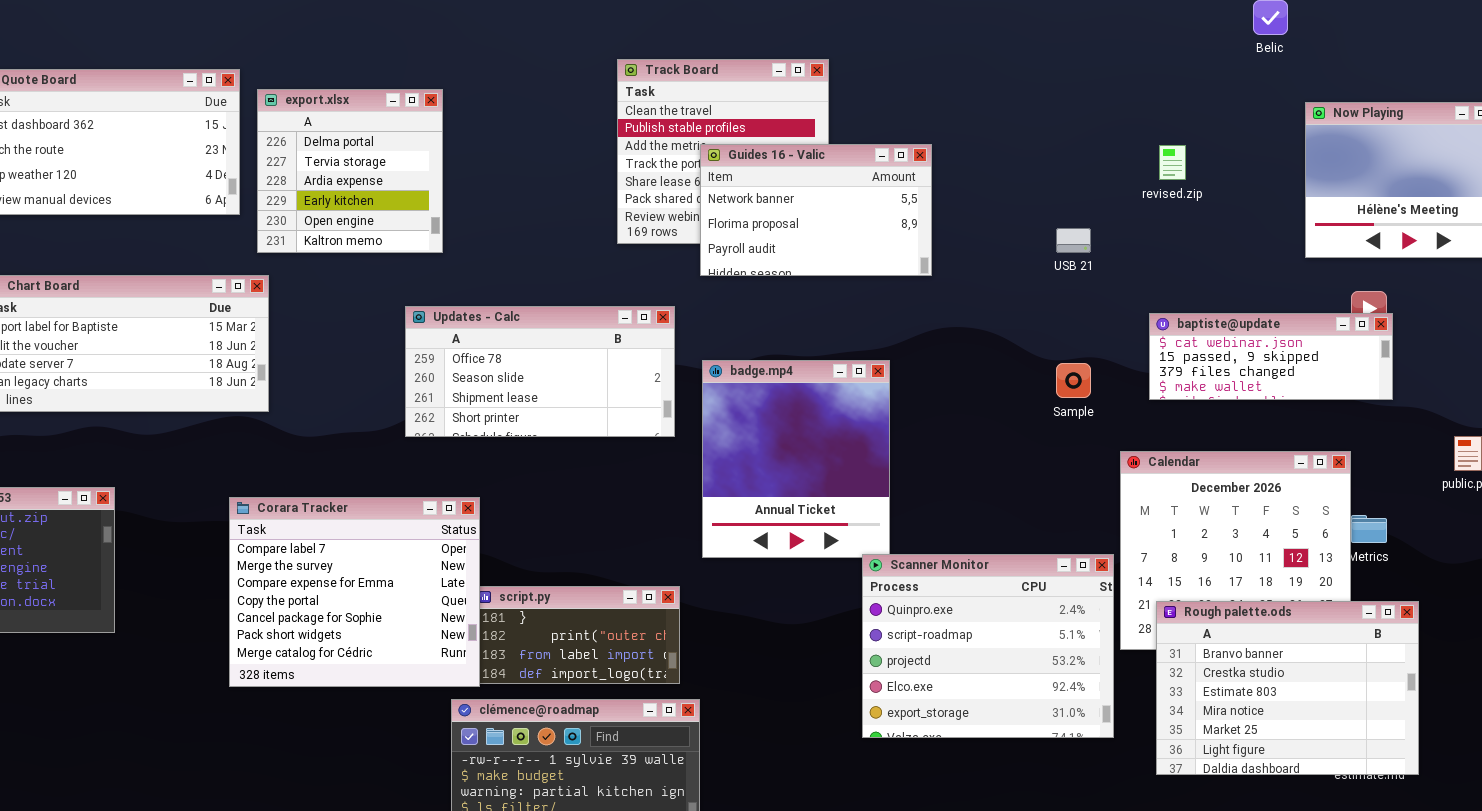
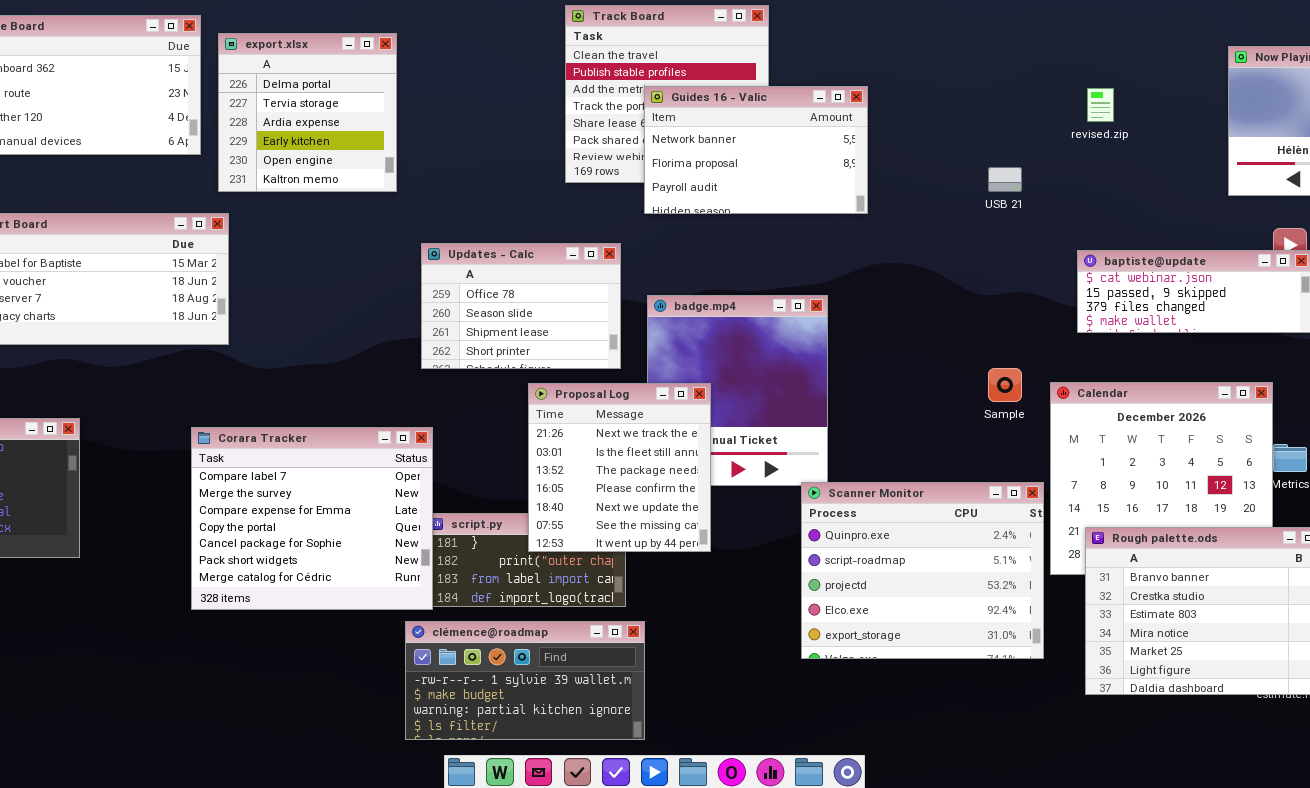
Updates - Calc: [405,306,675,437] -> [421,243,621,369], resized
Sample: [1056,363,1091,398] -> [988,368,1022,402], moved
Proposal Log: none -> [528,383,711,552], opened

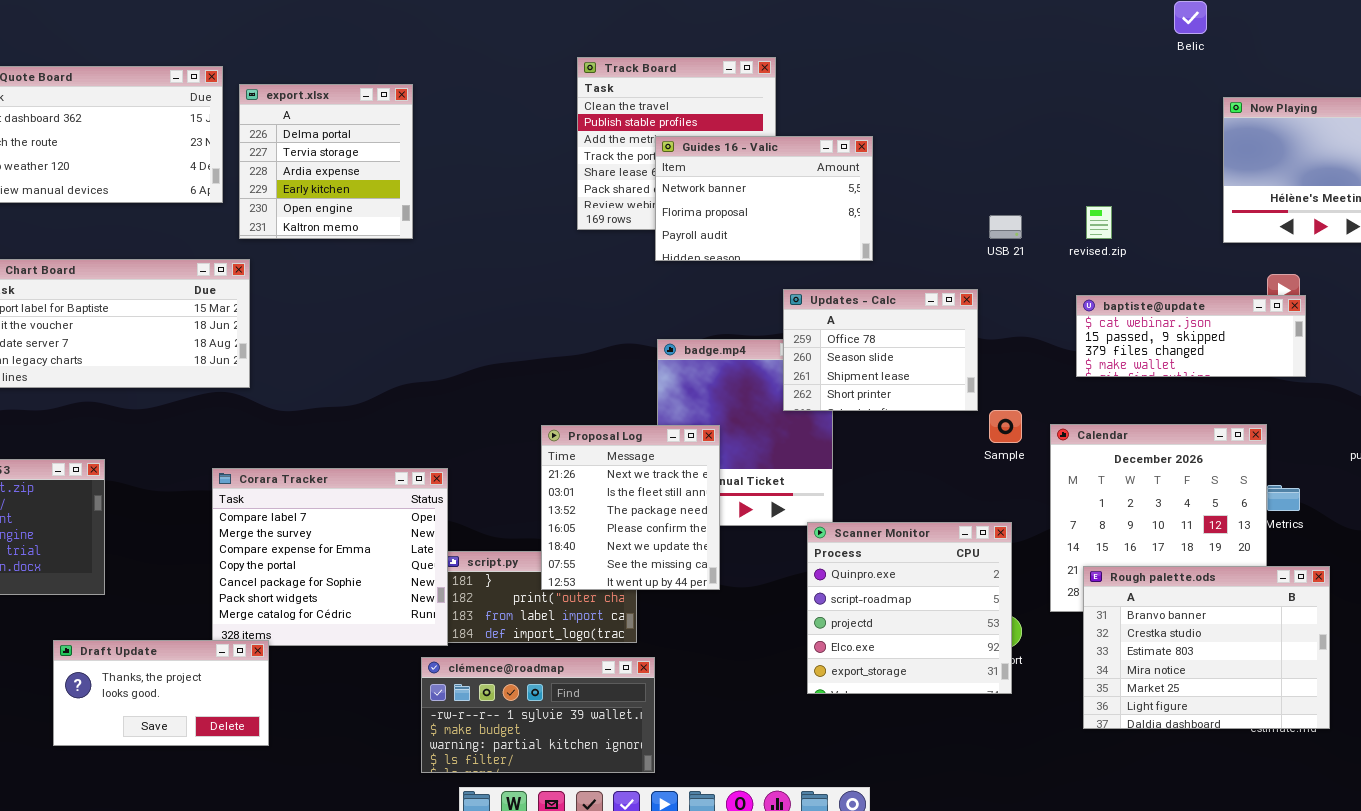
revised.zip: [1087,88,1114,122] -> [1086,206,1112,239], moved
Updates - Calc: [421,243,621,369] -> [783,289,978,411], moved
Scanner Monitor: [801,482,1044,659] -> [807,522,1012,694], resized
Draft Update: none -> [53,640,269,746], opened

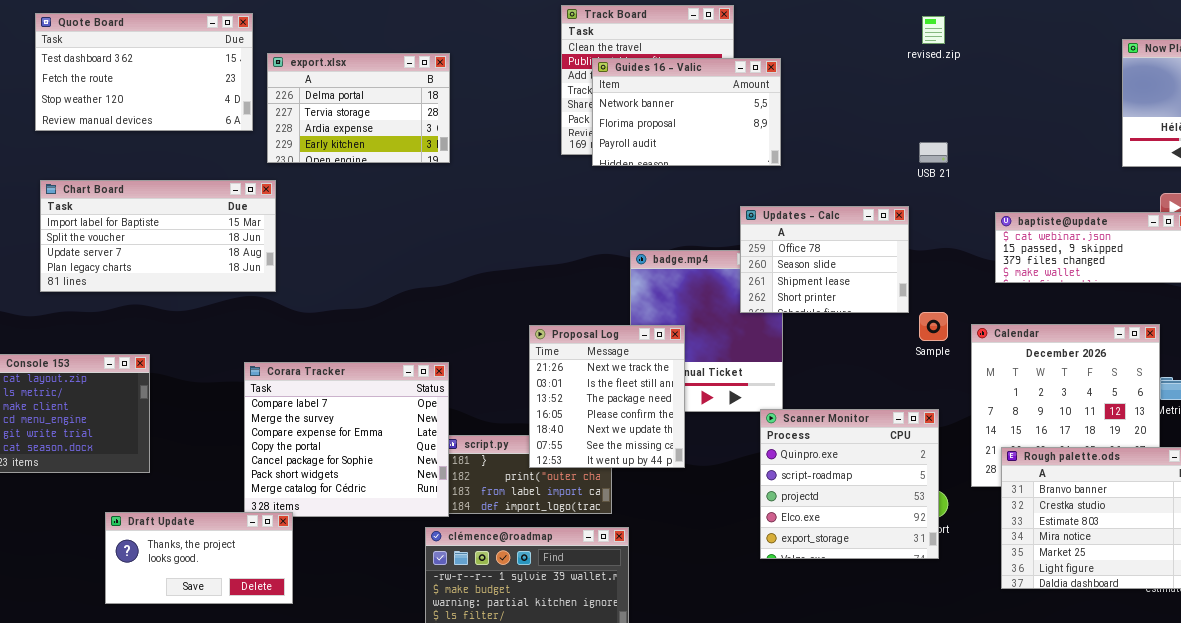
export.xlsx: [239,84,413,239] -> [267,53,450,163], resized
Guides 16 - Valic: [655,136,873,261] -> [592,58,781,166], moved
revised.zip: [1086,206,1112,239] -> [922,16,945,44], moved

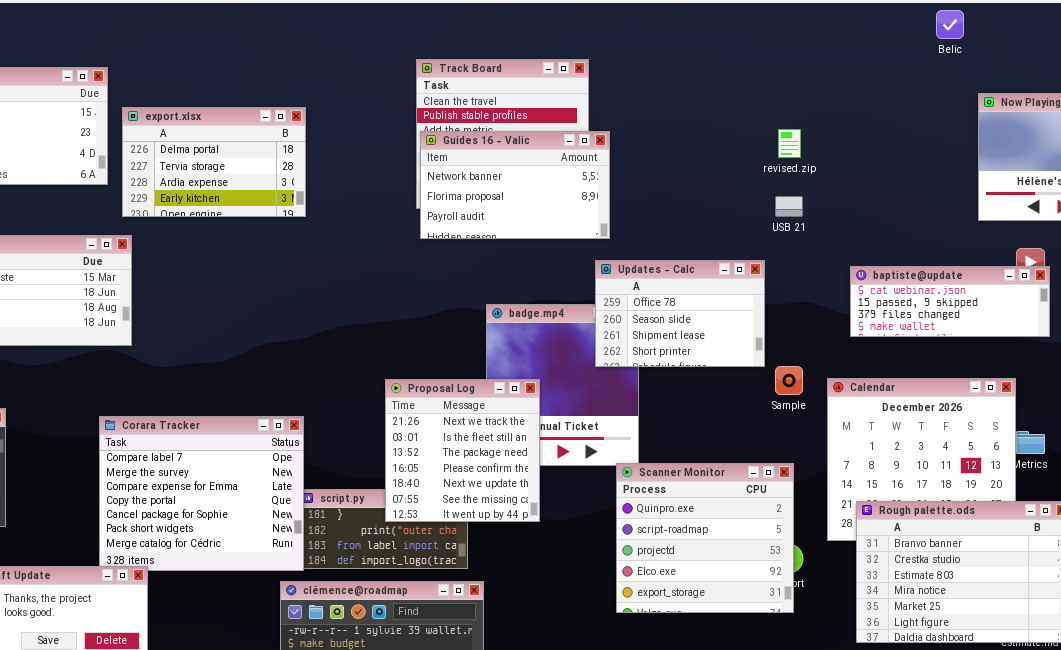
revised.zip: [922,16,945,44] -> [778,129,801,158], moved
Guides 16 - Valic: [592,58,781,166] -> [420,131,610,239], moved

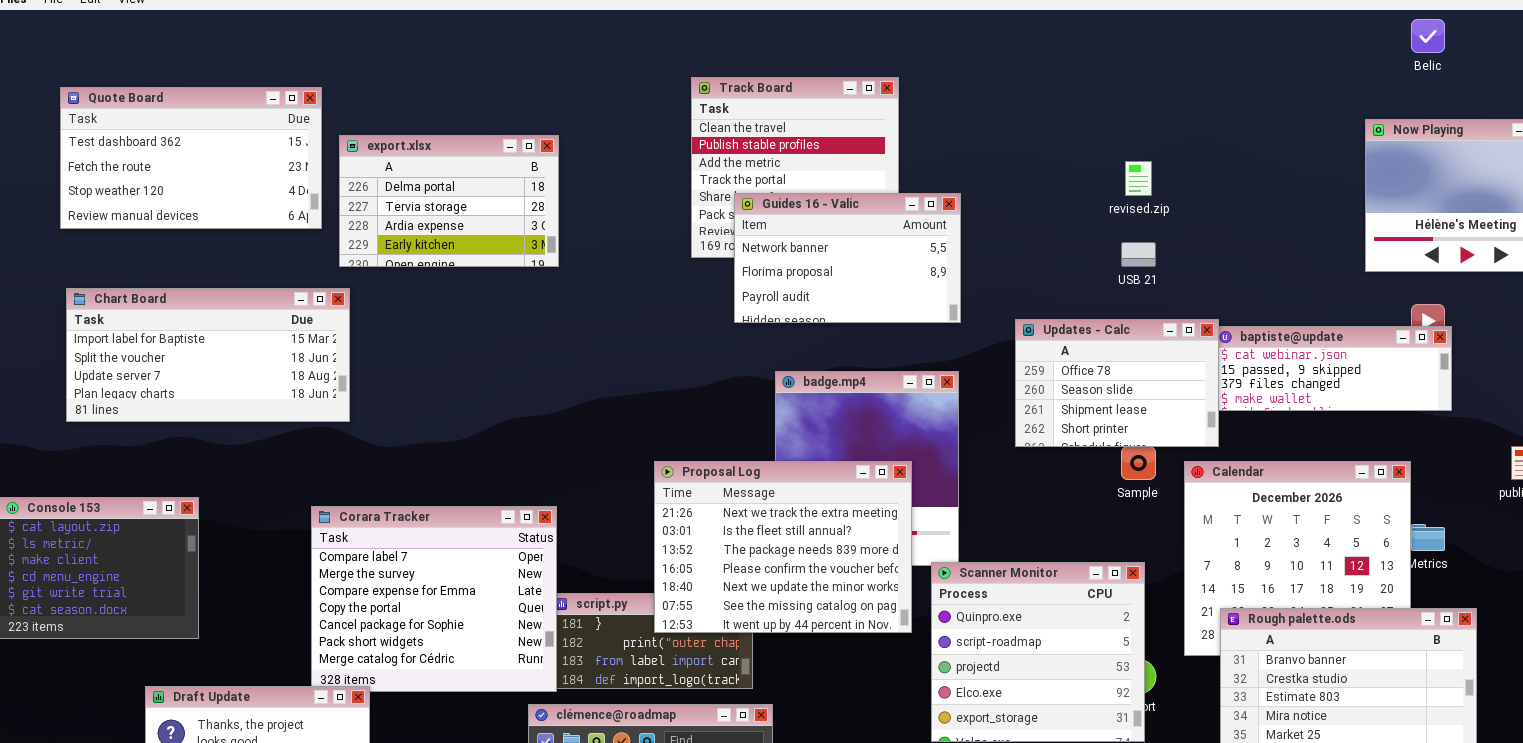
Belic: [936,10,964,39] -> [1411,19,1445,53], moved
Guides 16 - Valic: [420,131,610,239] -> [734,193,961,323], moved
Updates - Calc: [595,260,765,367] -> [1015,319,1219,447], moved
Proposal Log: [385,379,540,522] -> [654,461,912,633], resized

